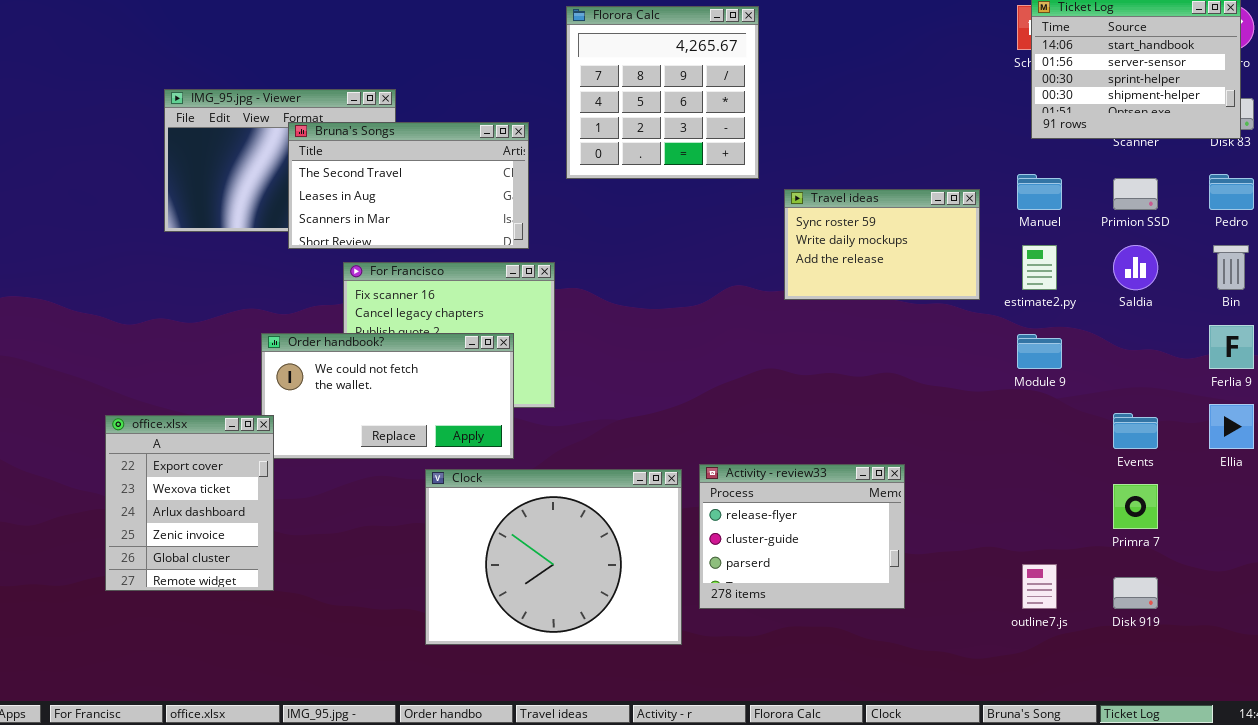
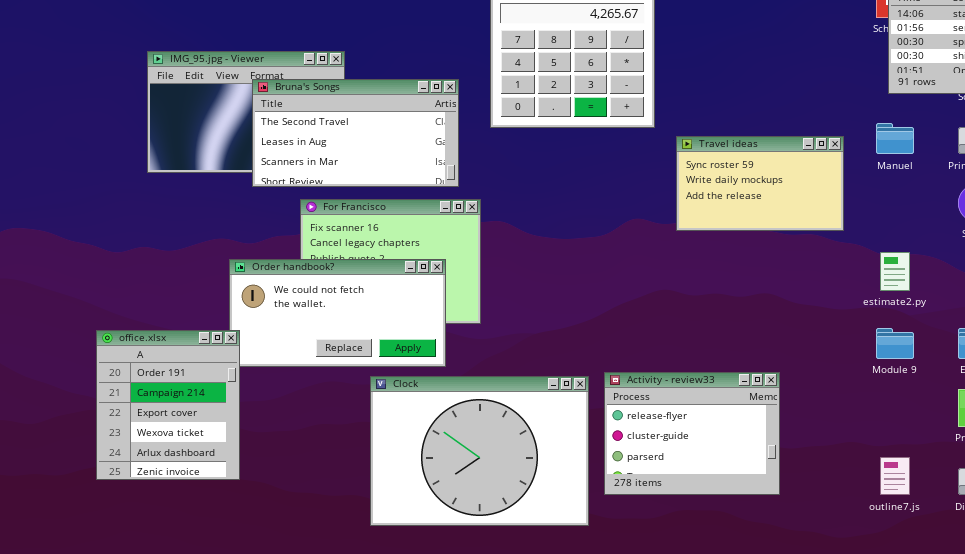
estimate2.py: [1022,245,1057,290] -> [880,252,910,291], moved
Module 9: [1017,334,1062,369] -> [876,328,914,359], moved
office.xlsx: [105,415,274,591] -> [96,330,240,480], scrolled up 2 rows

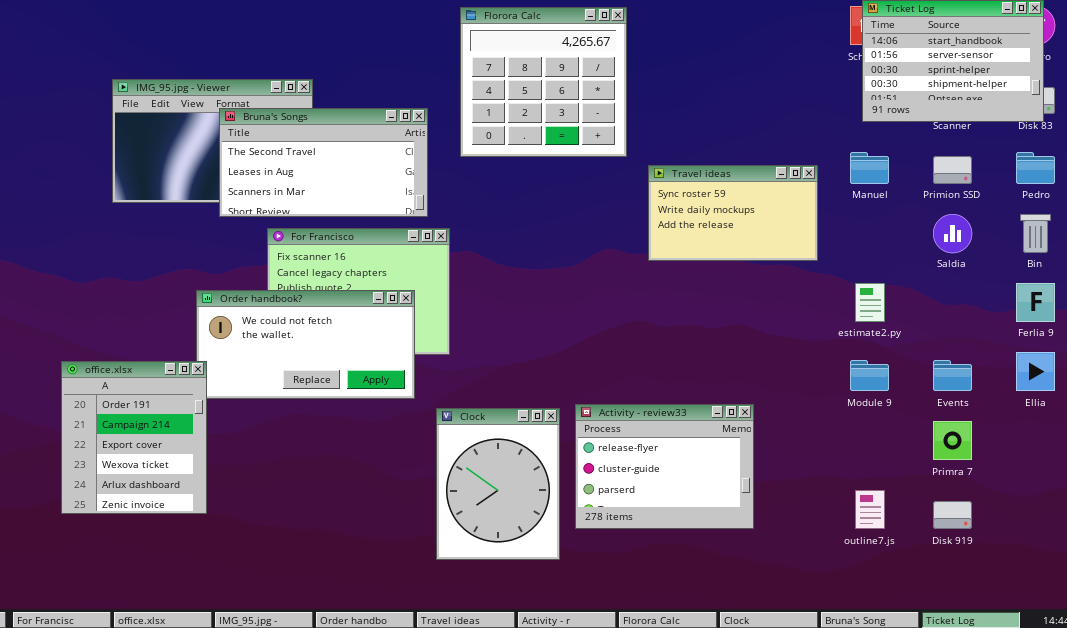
Clock: [370,376,589,526] -> [436,408,560,560], resized

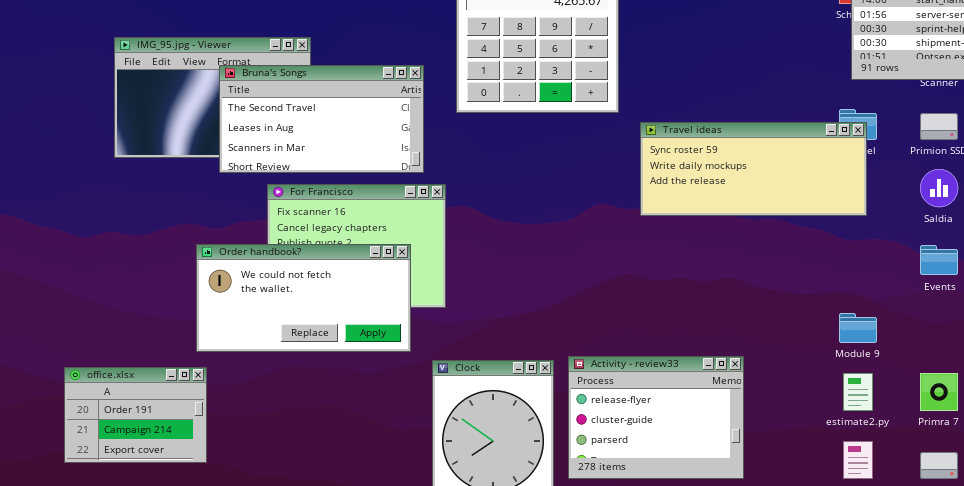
Travel ideas: [648,165,818,261] -> [640,122,867,216], resized
estimate2.py: [855,283,885,322] -> [843,373,873,411], moved
Events: [933,360,972,391] -> [920,245,958,275], moved
office.xlsx: [61,361,207,514] -> [64,367,207,463], resized

